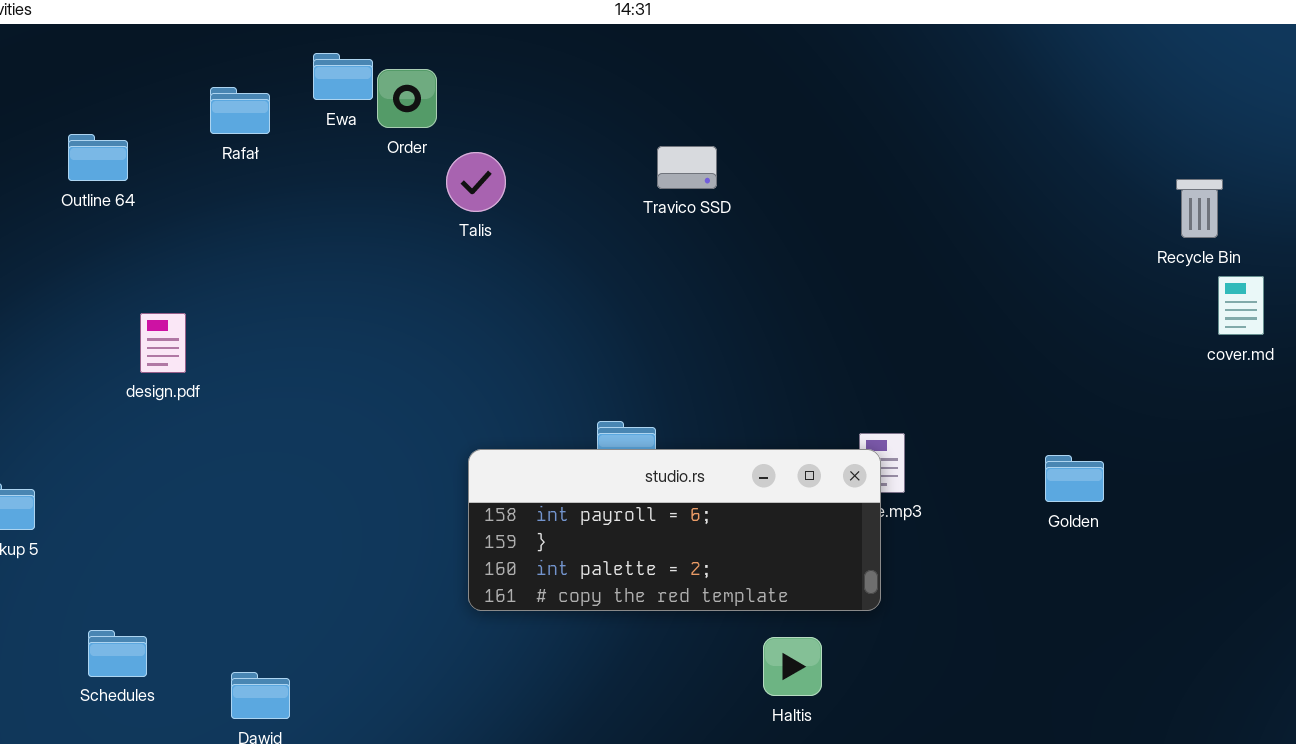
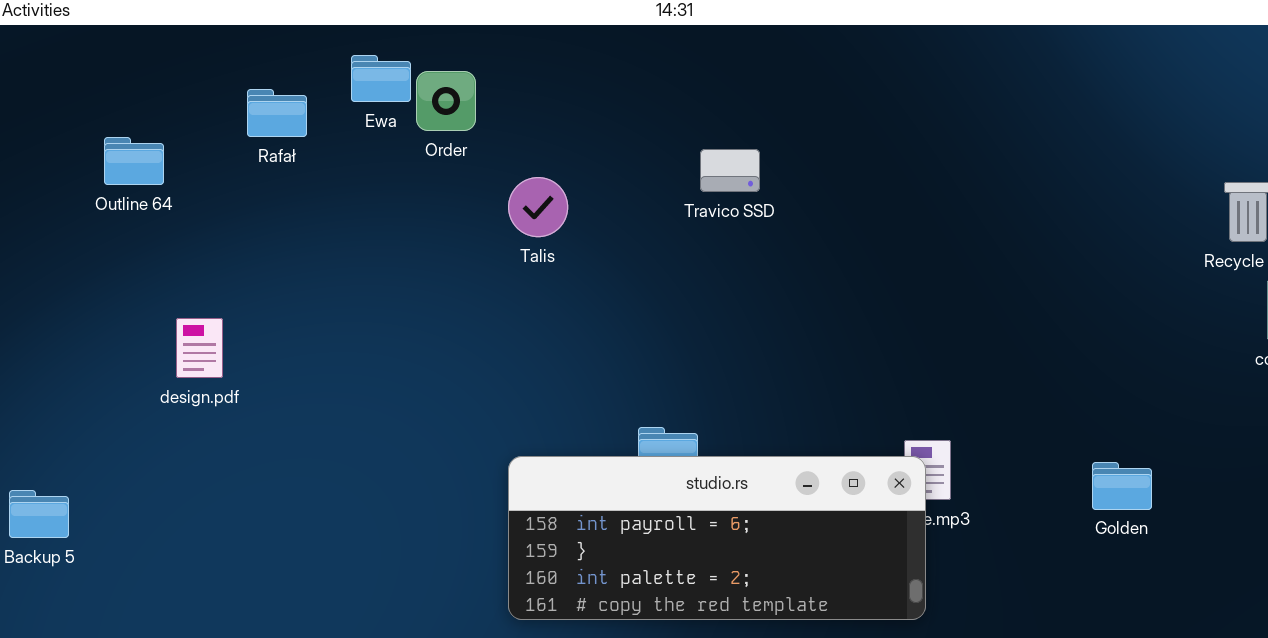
Talis: [446,152,506,212] -> [508,177,568,237], moved

